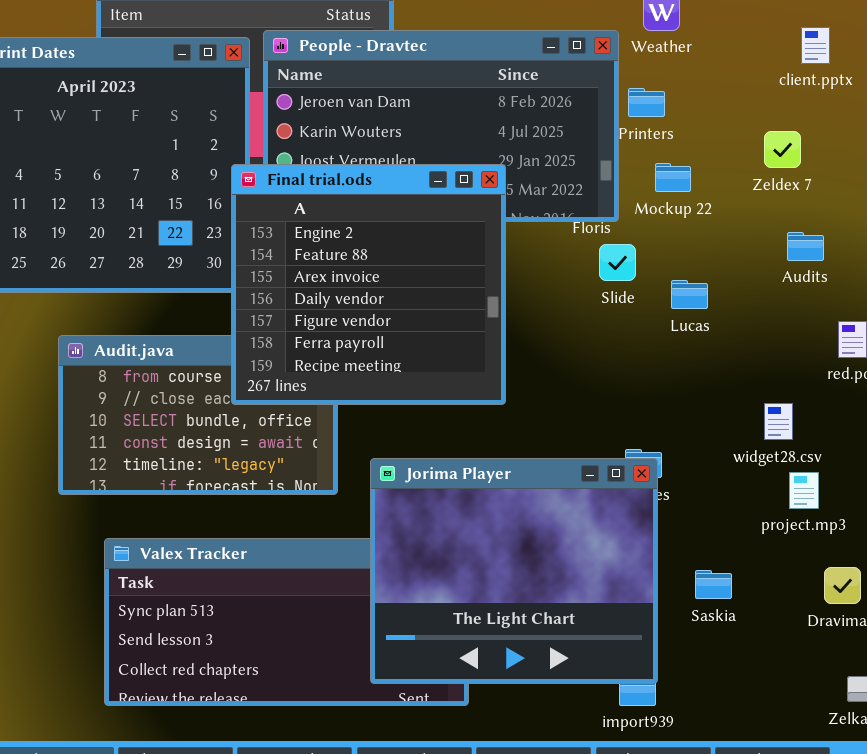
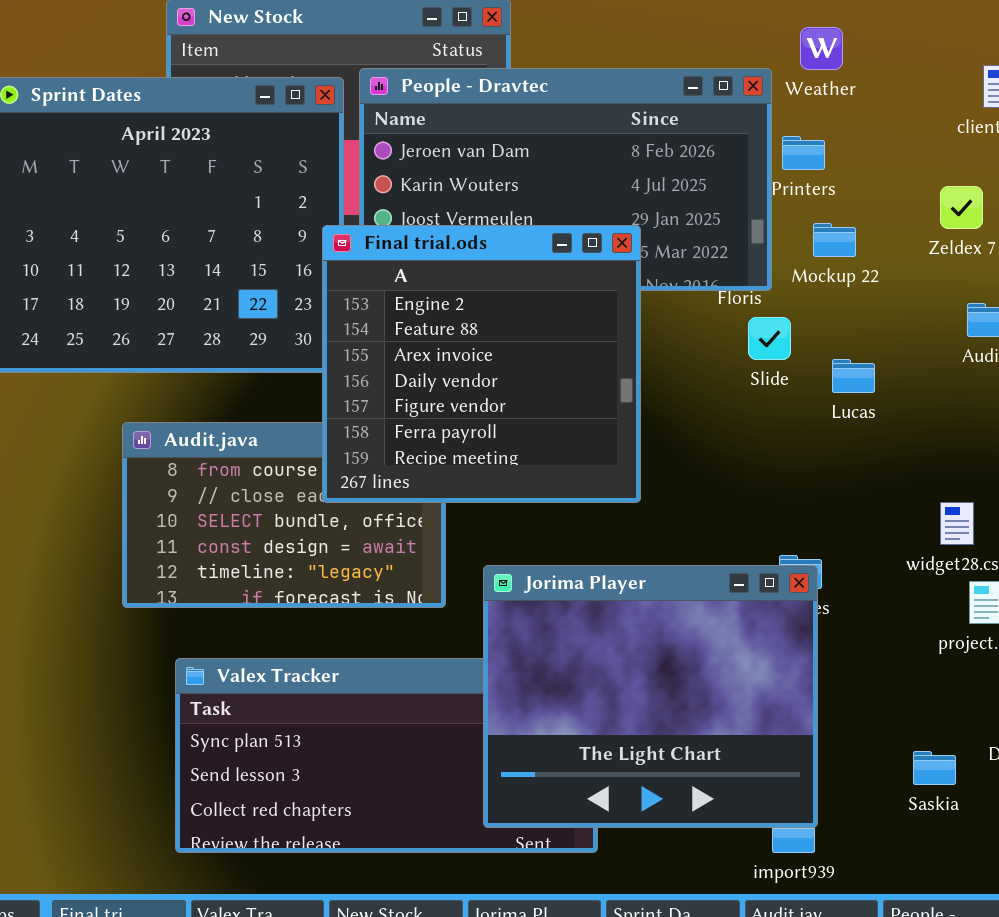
Saskia: [695,570,732,599] -> [913,751,956,785], moved

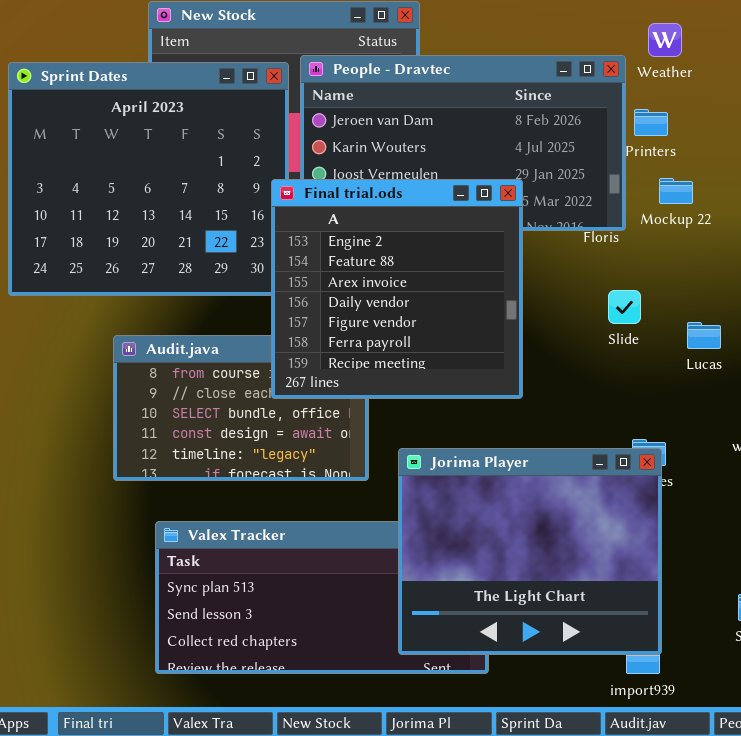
Slide: [748,317,791,360] -> [608,290,641,324], moved
Lucas: [832,359,875,393] -> [687,322,721,349], moved

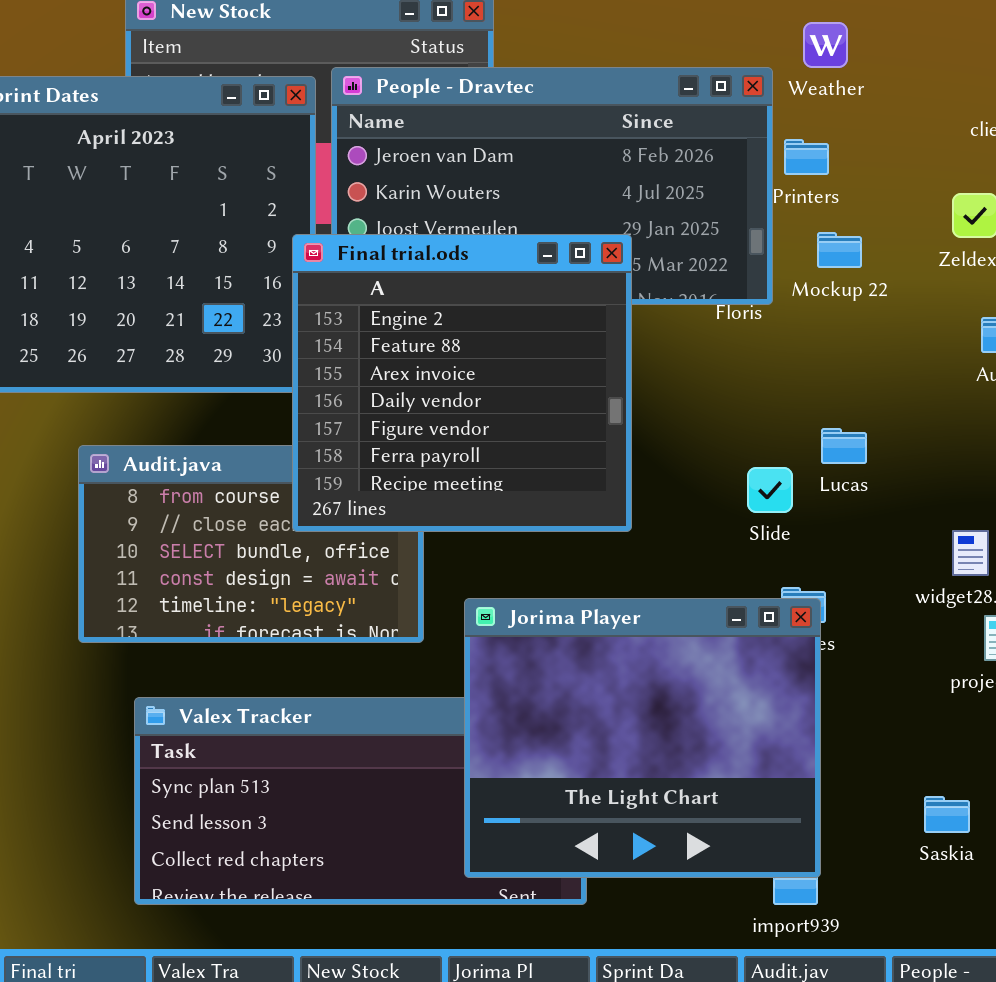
Slide: [608,290,641,324] -> [747,467,793,513], moved
Lucas: [687,322,721,349] -> [821,428,867,464], moved

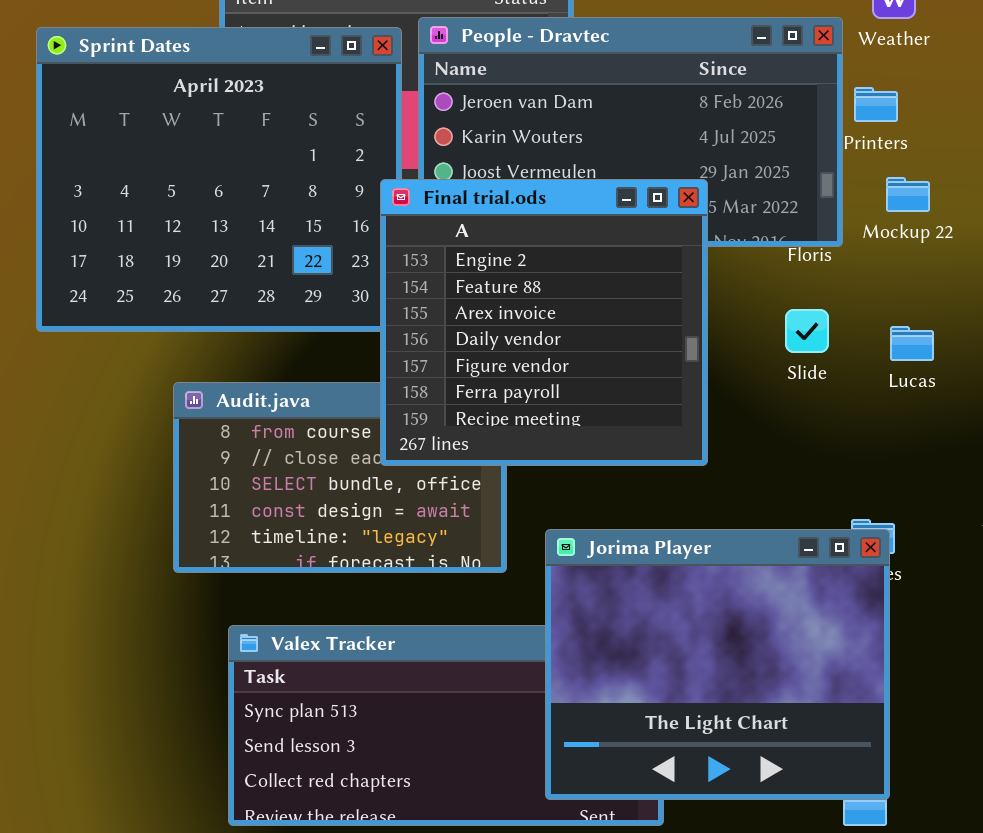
Lucas: [821,428,867,464] -> [890,326,934,361], moved
Slide: [747,467,793,513] -> [785,309,829,353], moved

